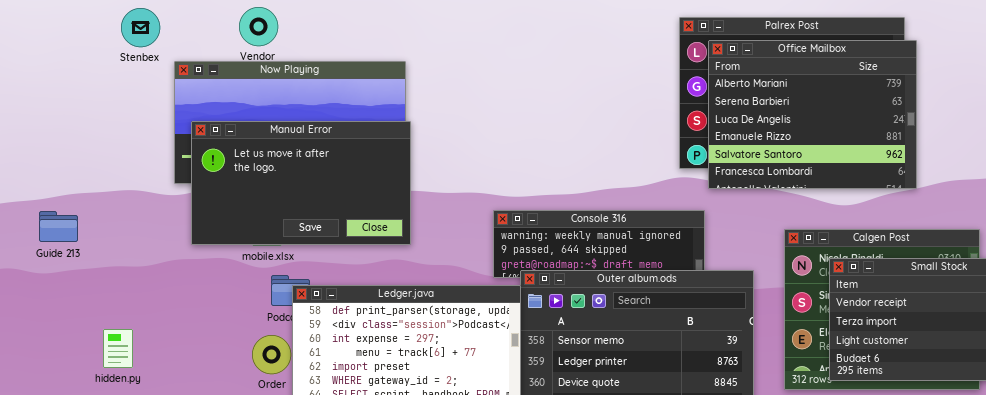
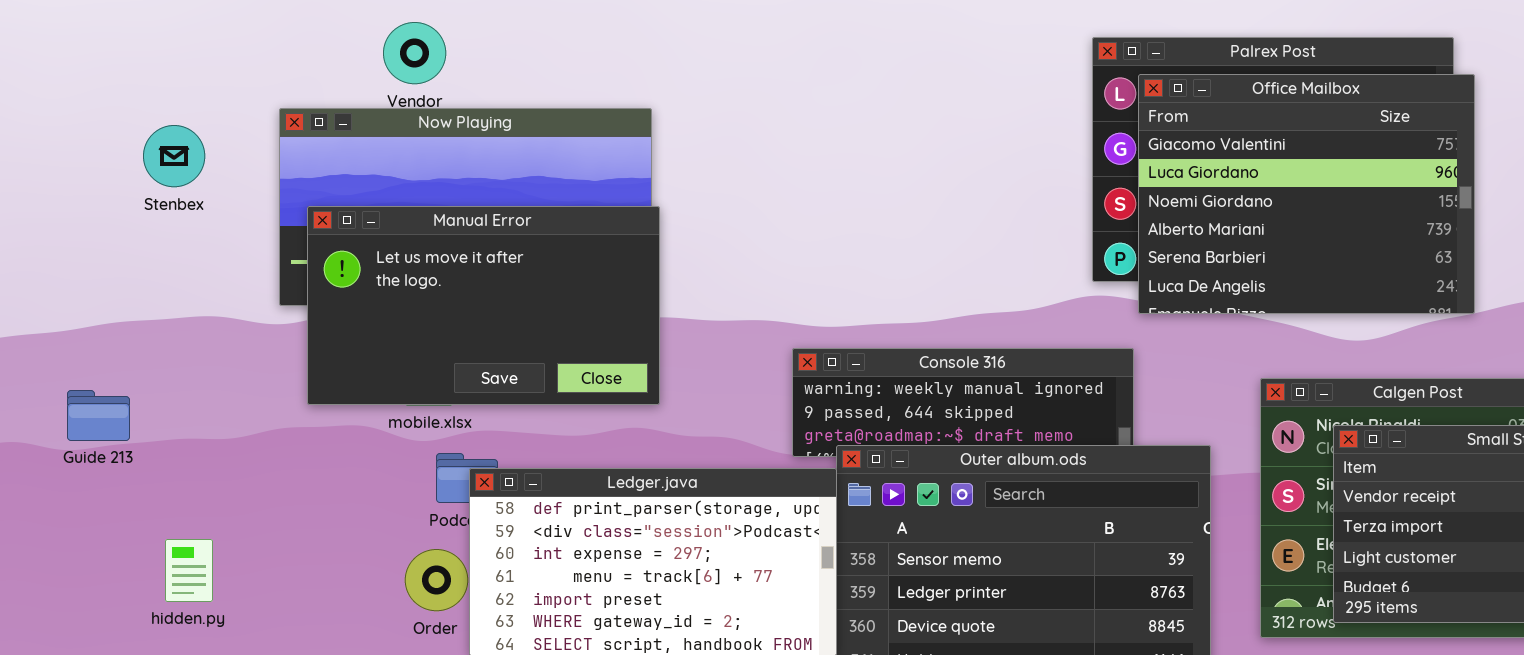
Stenbex: [121,8,160,47] -> [143,125,205,187], moved
Office Mailbox: [708,40,917,189] -> [1138,74,1475,314], scrolled up 3 rows
Guide 213: [39,211,78,242] -> [67,390,130,441], moved

